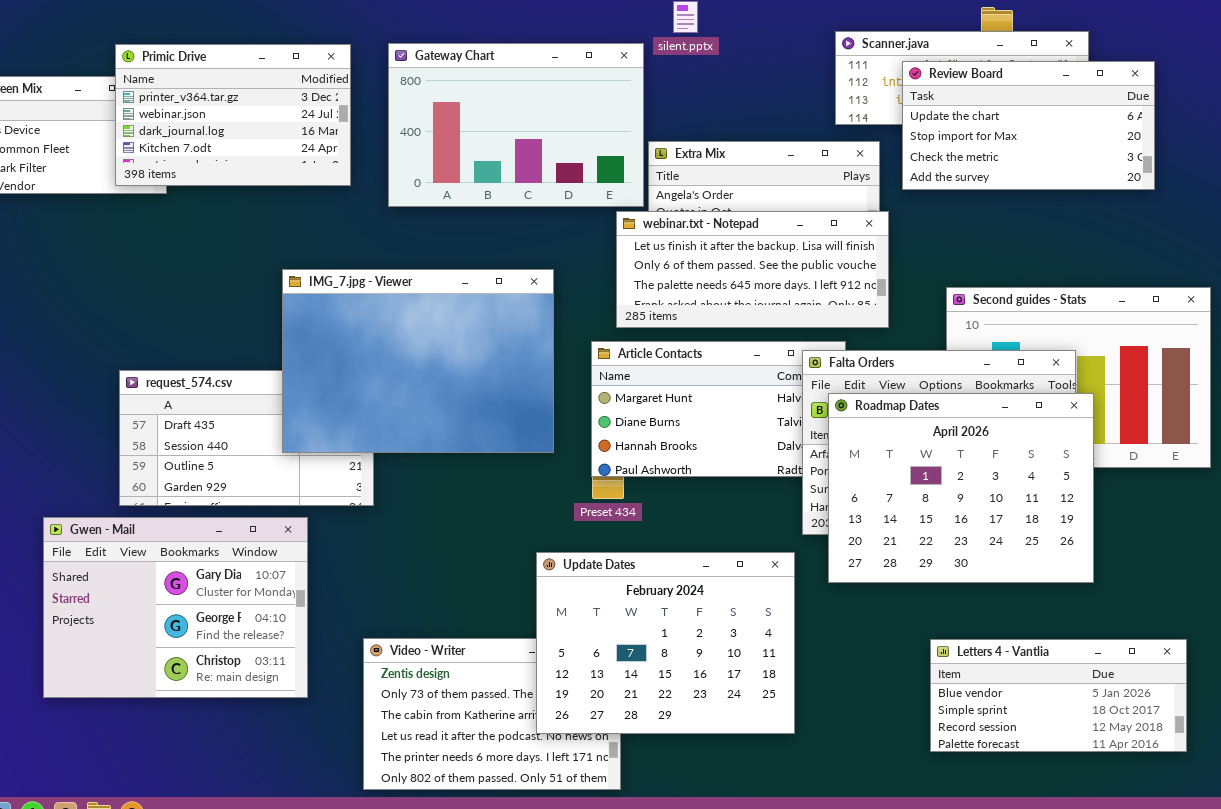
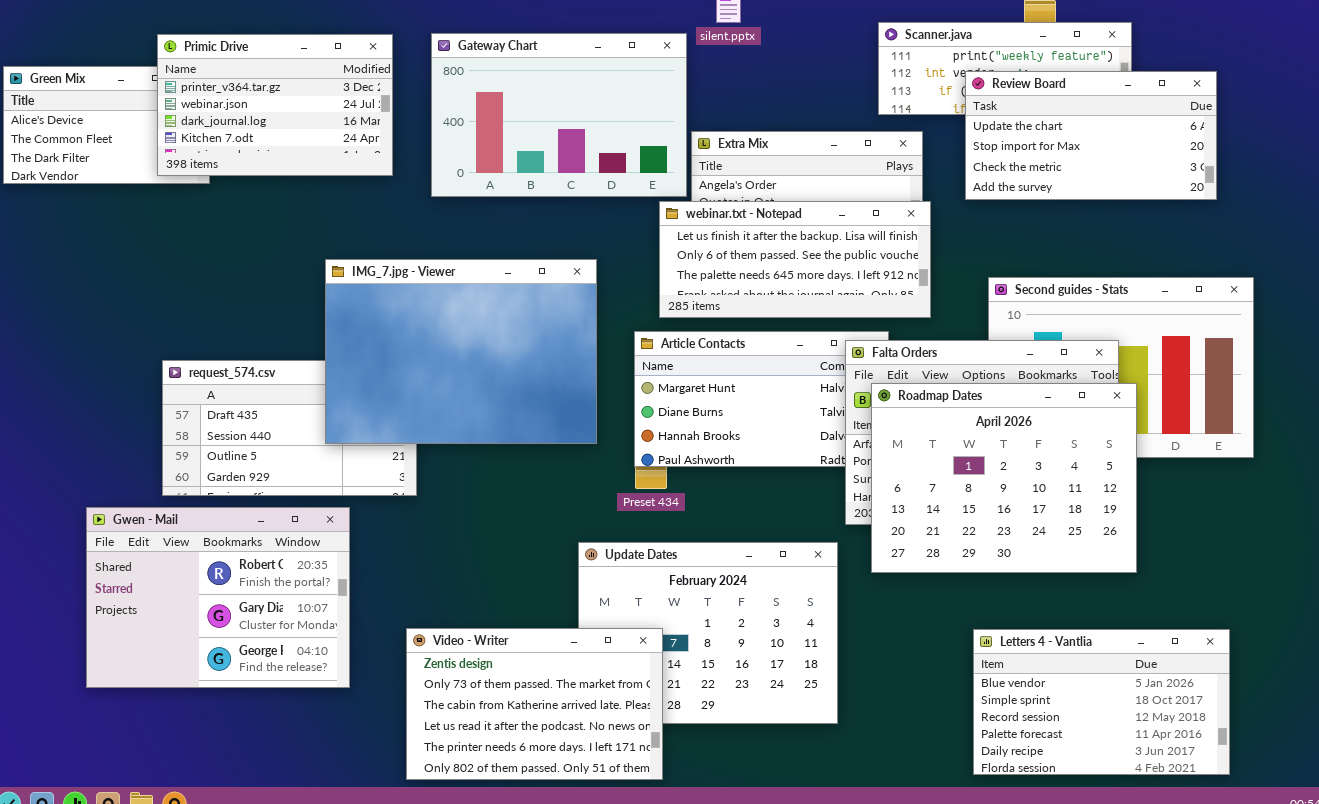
Review Board: [902,61,1155,190] -> [965,71,1217,200], moved
Gwen - Mail: [43,517,308,698] -> [86,507,350,688], scrolled up 1 row
Video - Writer: [363,638,621,790] -> [406,628,663,780], raised
Letters 4 - Vantlia: [930,639,1187,752] -> [973,629,1230,775], resized

